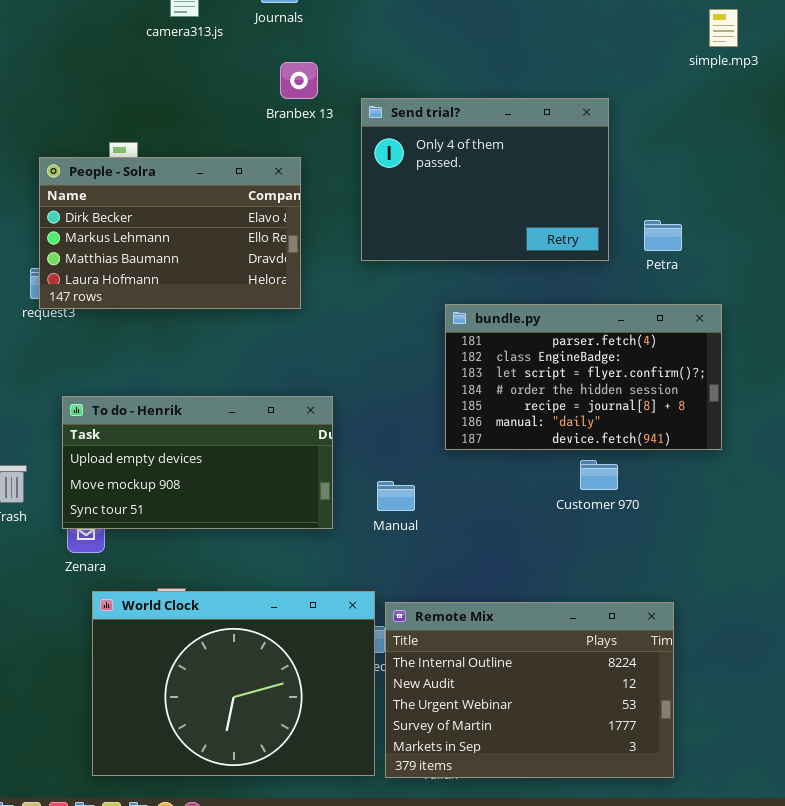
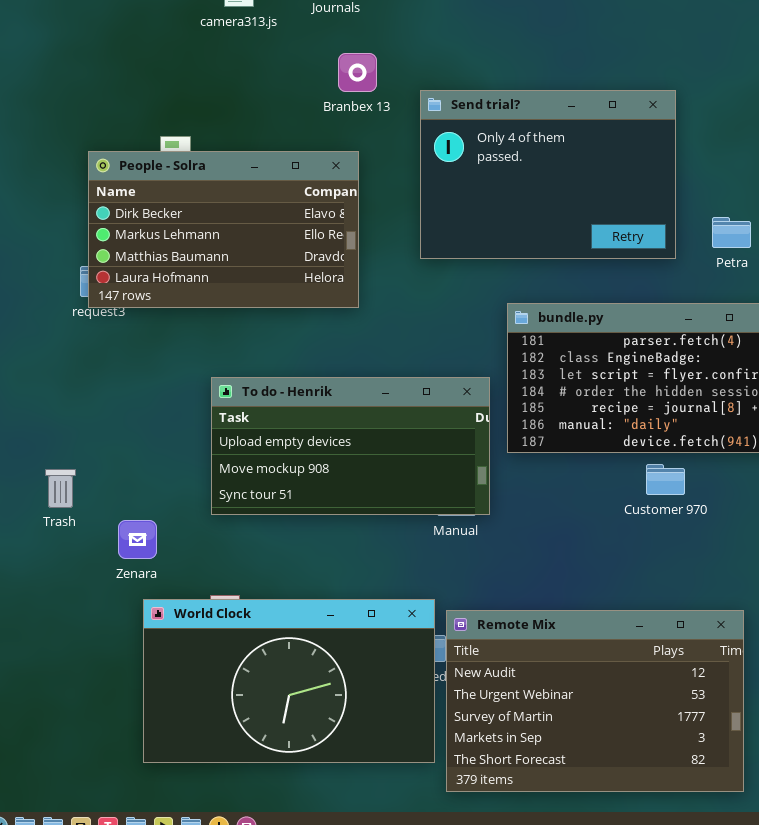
To do - Henrik: [62,396,333,529] -> [211,377,490,515], moved
World Clock: [92,591,375,776] -> [143,599,435,763], resized
Remote Mix: [385,602,674,778] -> [446,610,744,792], scrolled down 1 row

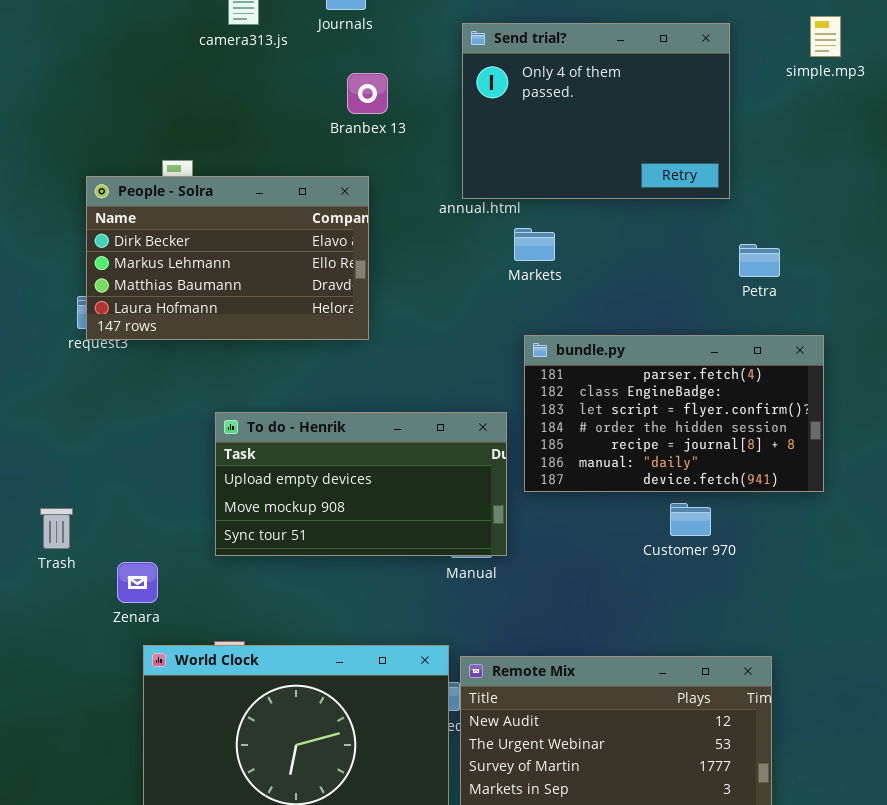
Send trial?: [420,90,676,259] -> [462,23,730,199], moved

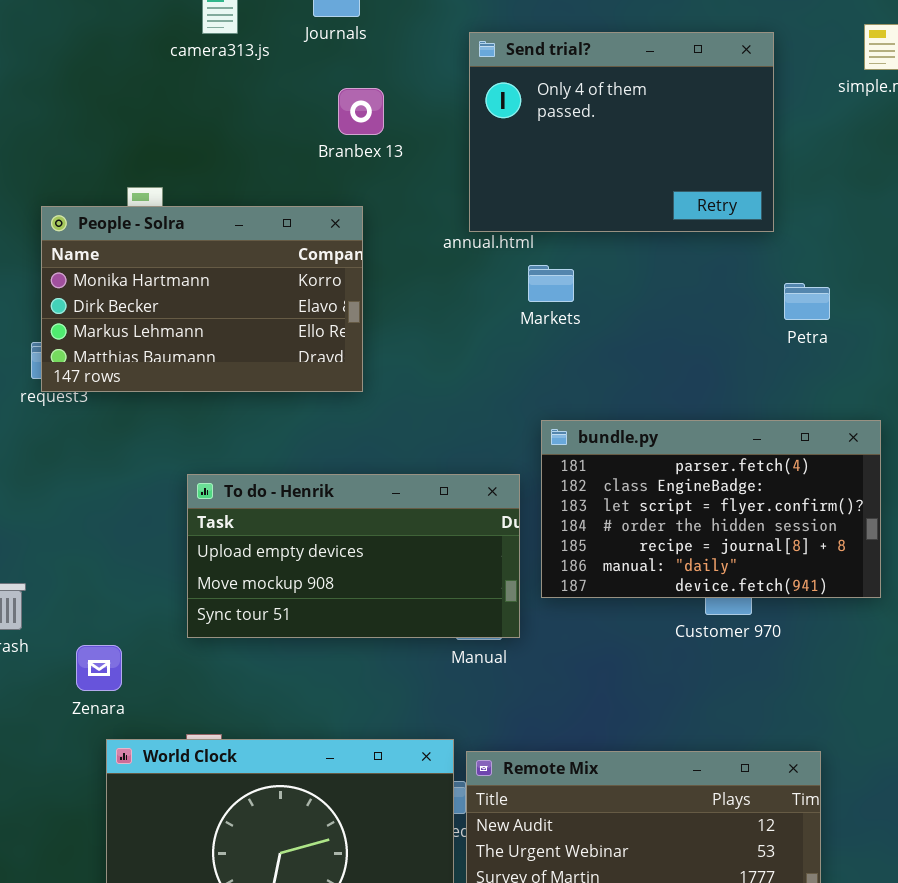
People - Solra: [86,176,369,340] -> [41,206,363,392], scrolled up 1 row
bundle.py: [524,335,824,492] -> [541,420,881,598], moved

